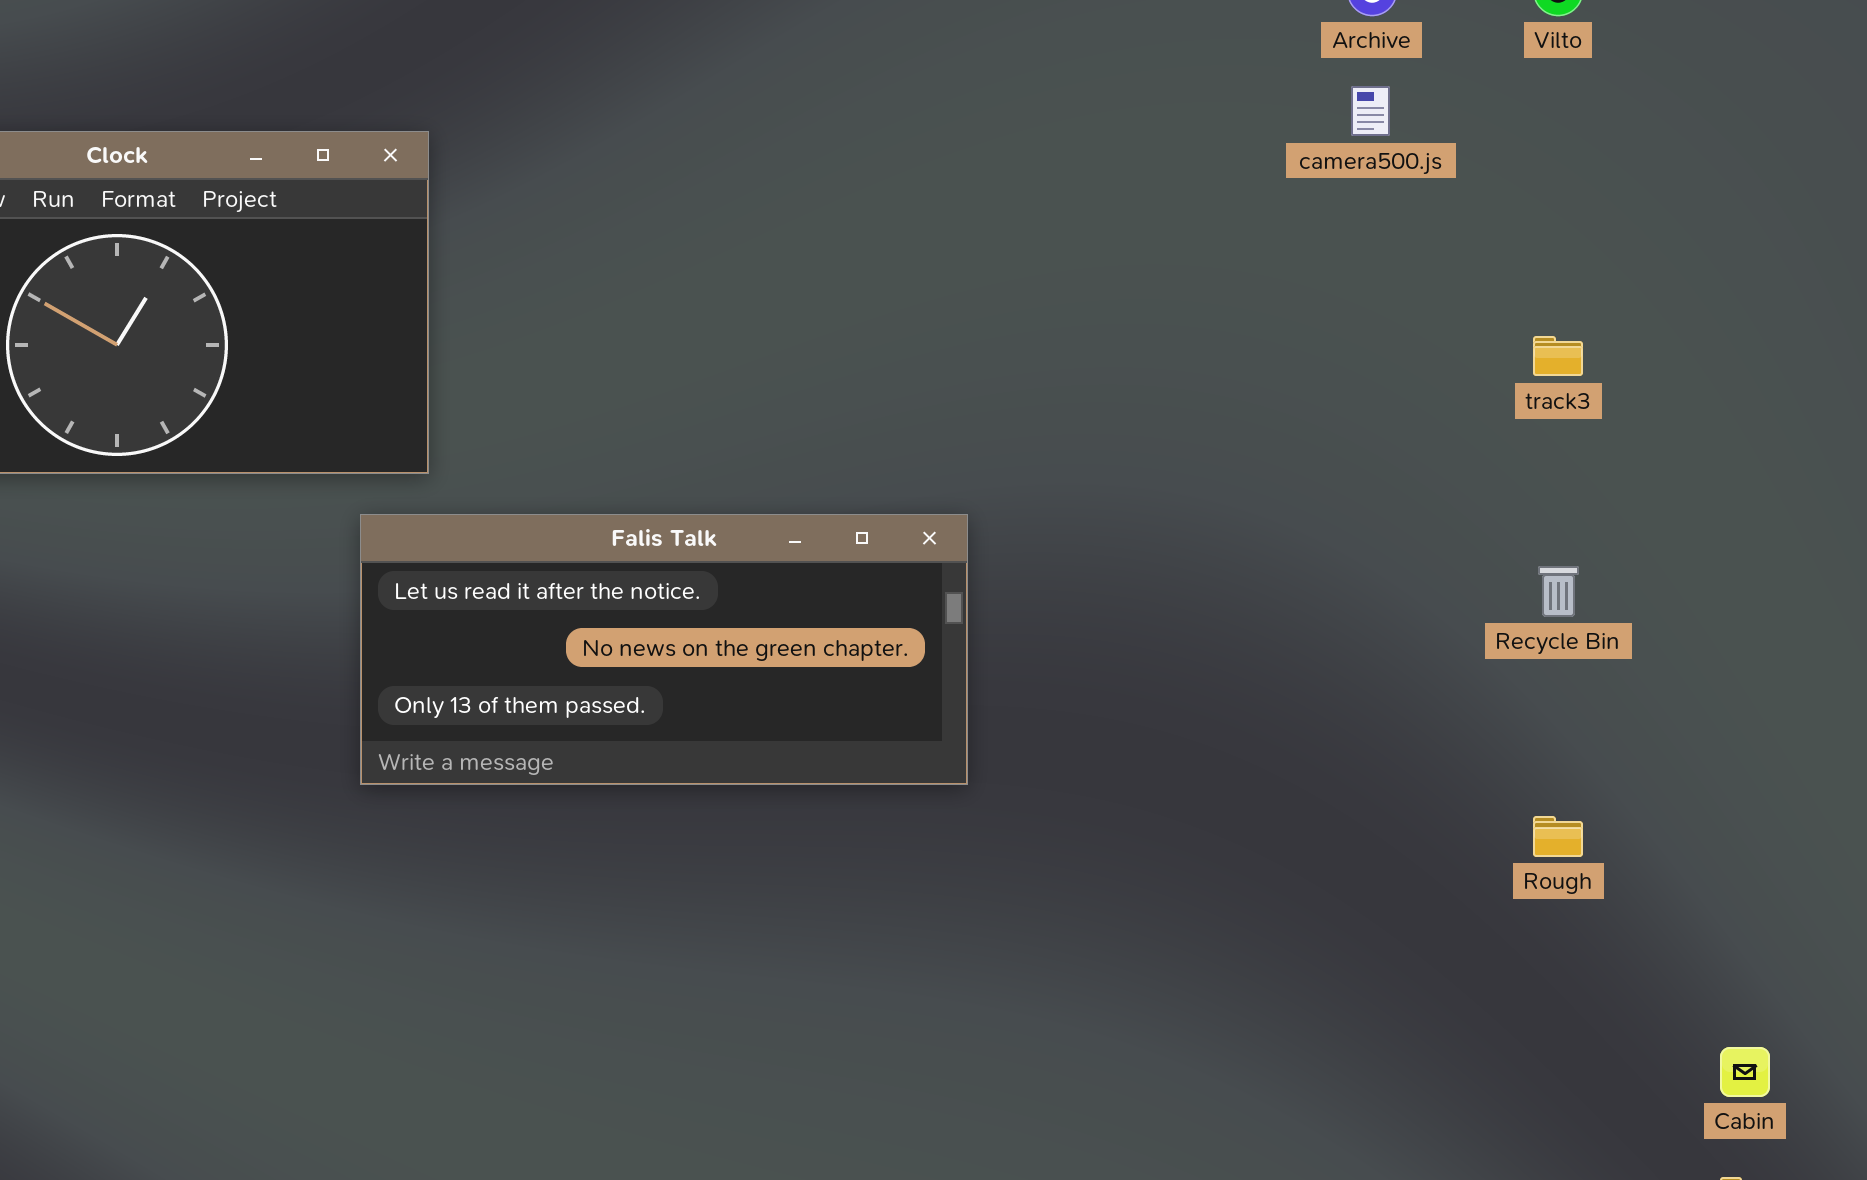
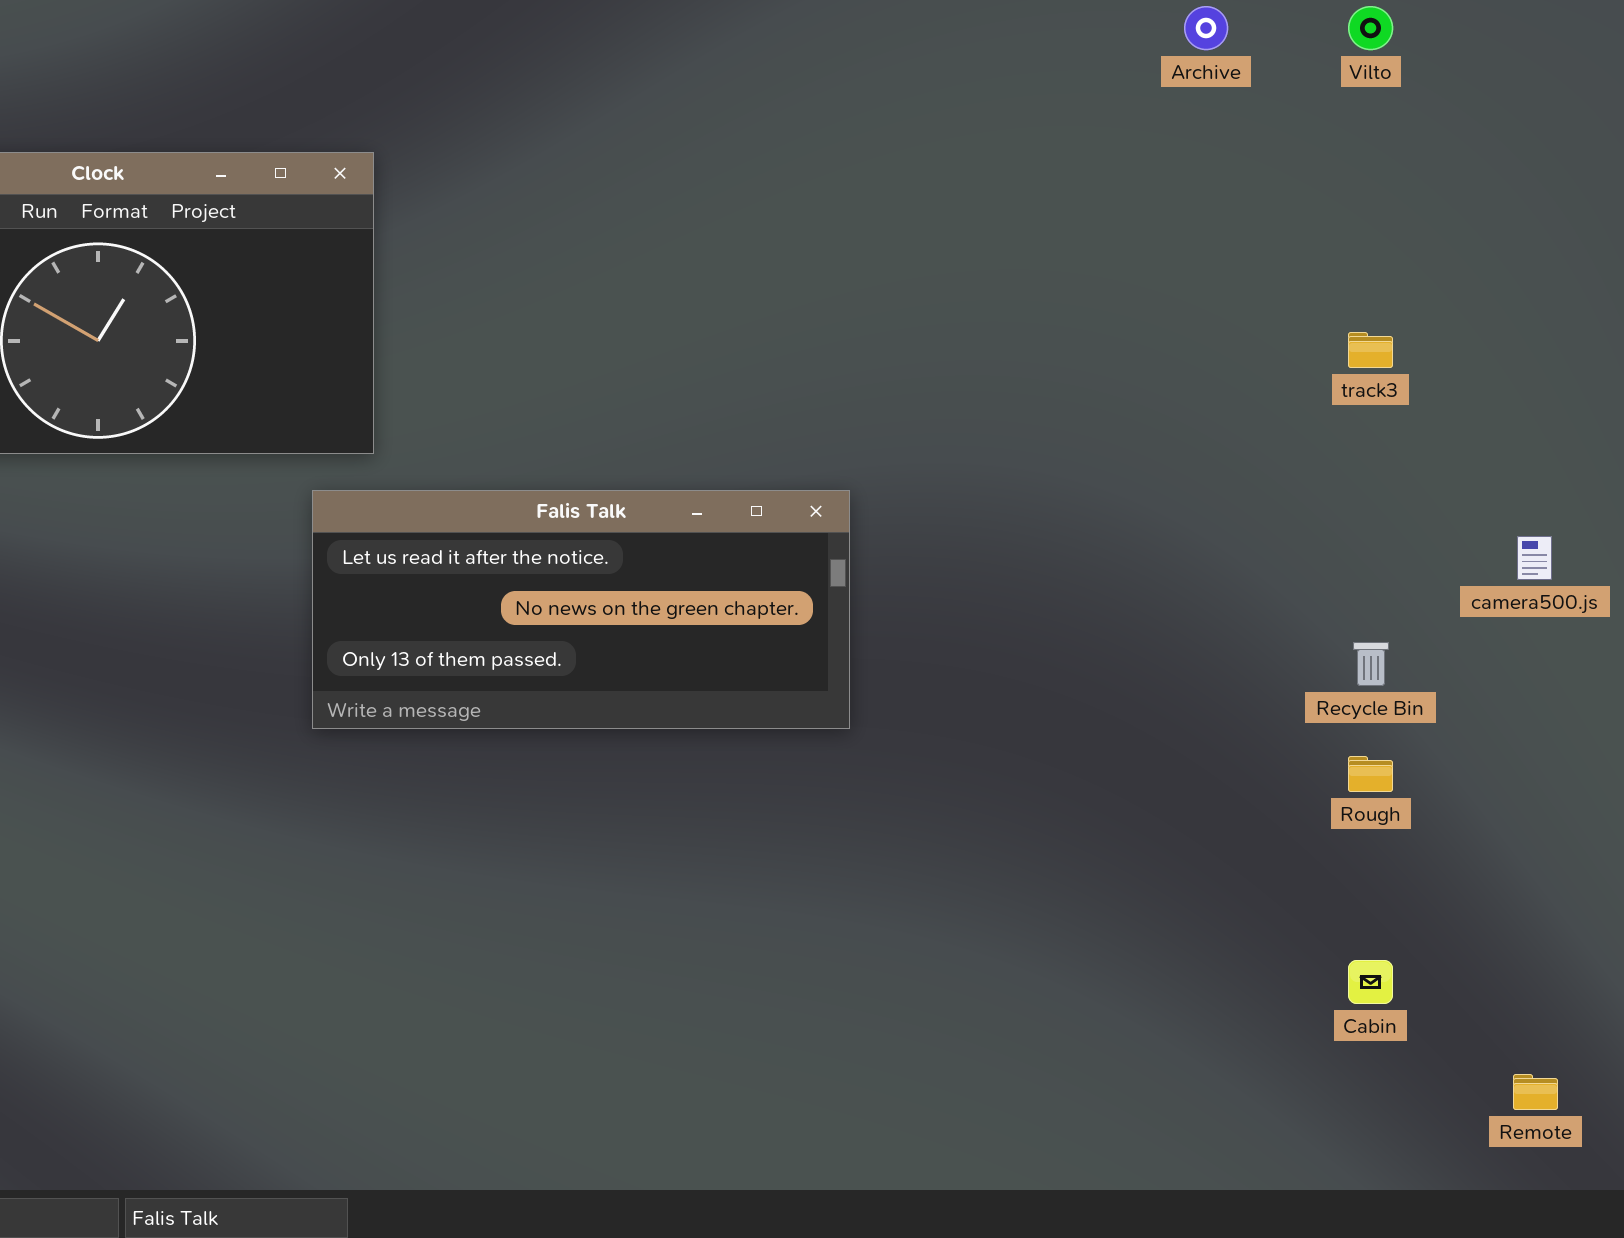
camera500.js: [1351,86,1390,136] -> [1517,536,1552,580], moved
Recycle Bin: [1538,566,1579,617] -> [1353,642,1389,686], moved
Cabin: [1720,1047,1770,1097] -> [1348,960,1393,1004], moved

